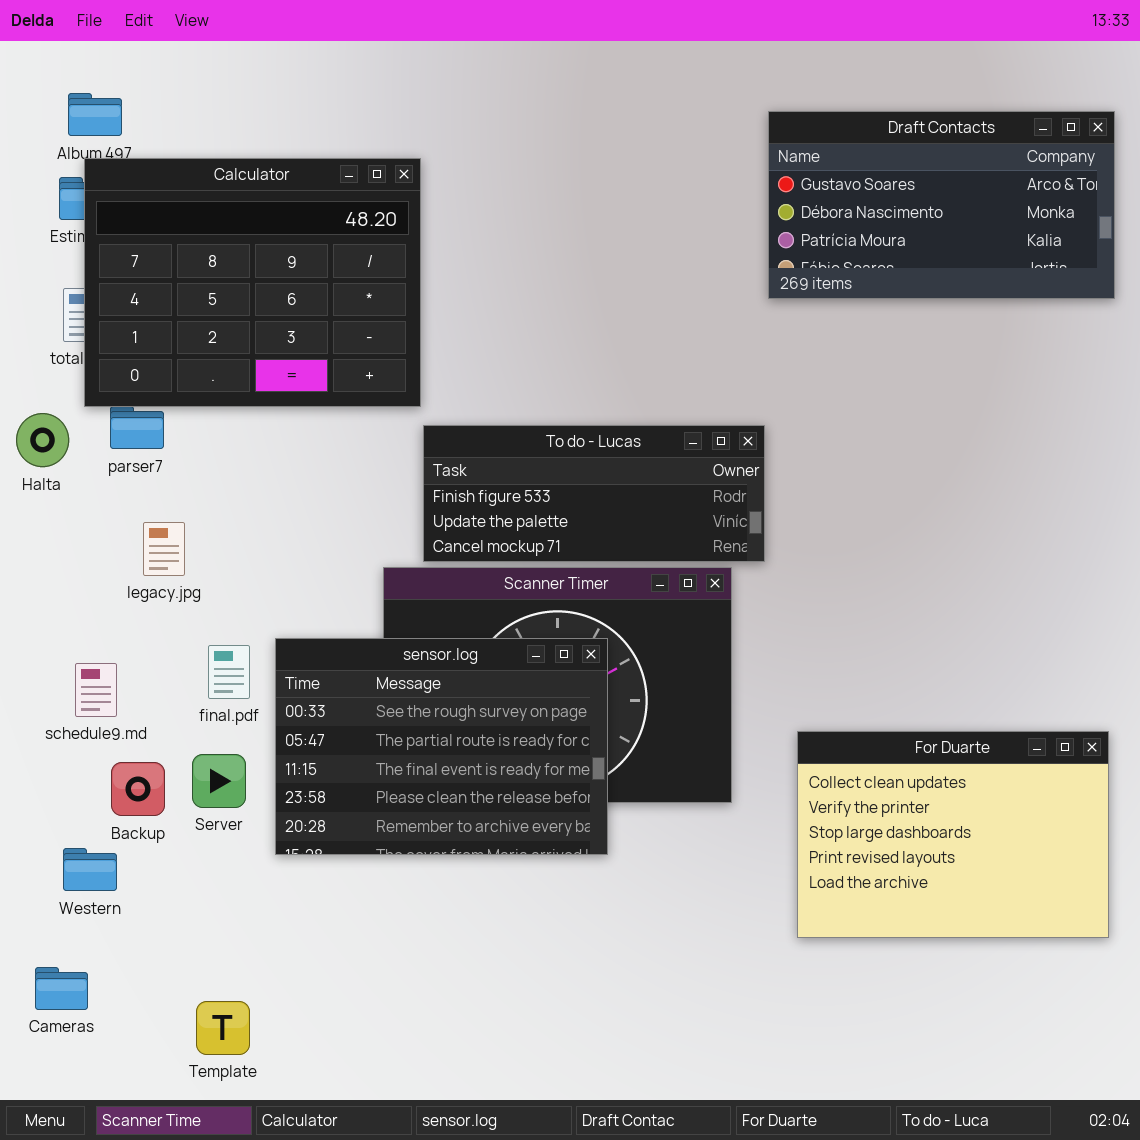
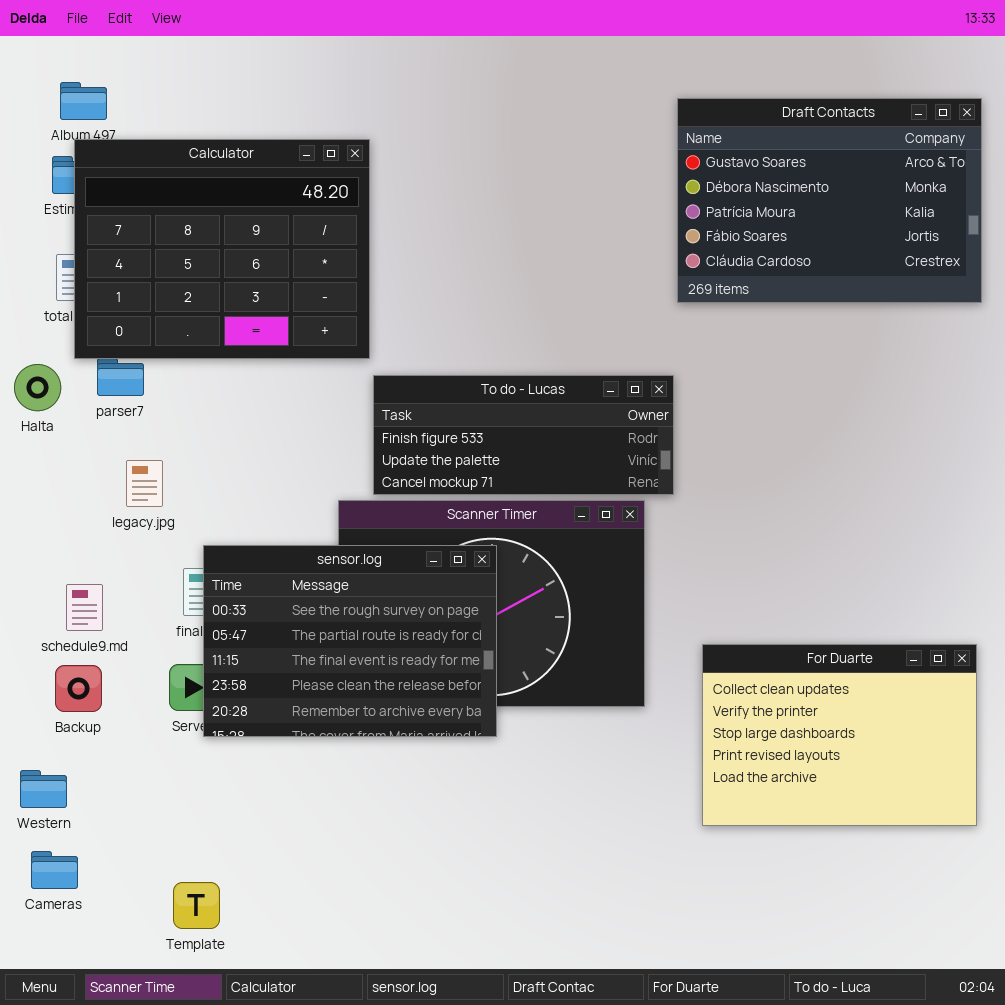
Draft Contacts: [768,111,1115,299] -> [677,98,982,303], resized
sensor.log: [275,638,608,855] -> [203,545,497,737], moved
Backup: [111,762,165,816] -> [55,665,102,712], moved
Western: [63,848,117,891] -> [20,770,67,808], moved

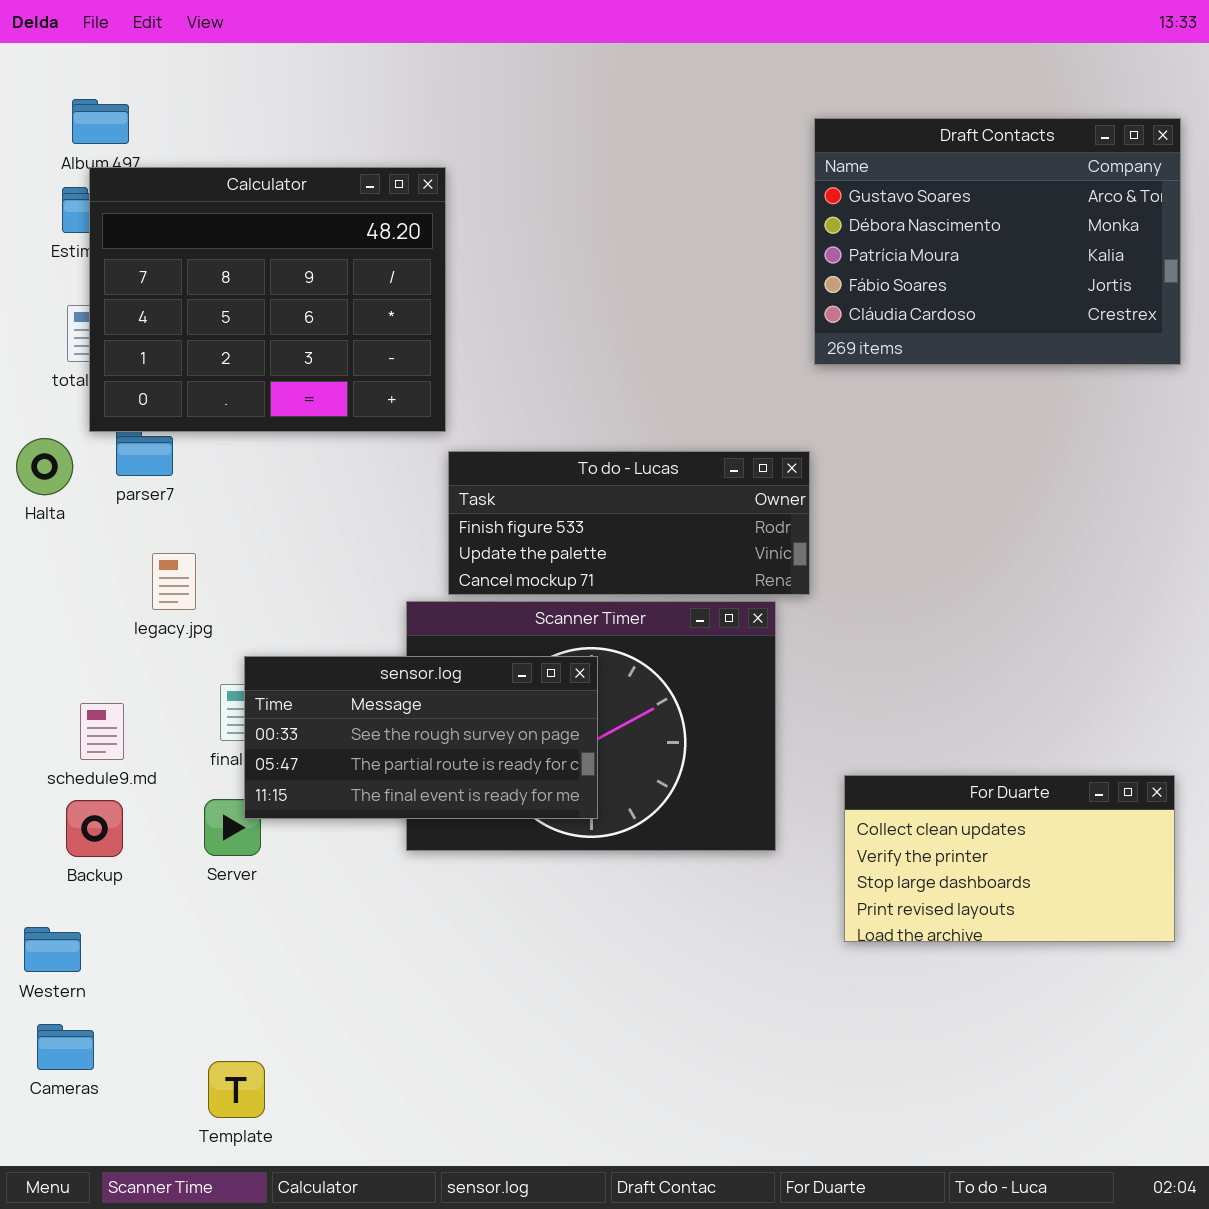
sensor.log: [203,545,497,737] -> [244,656,598,819], resized
For Duarte: [702,644,977,826] -> [844,775,1175,942], resized

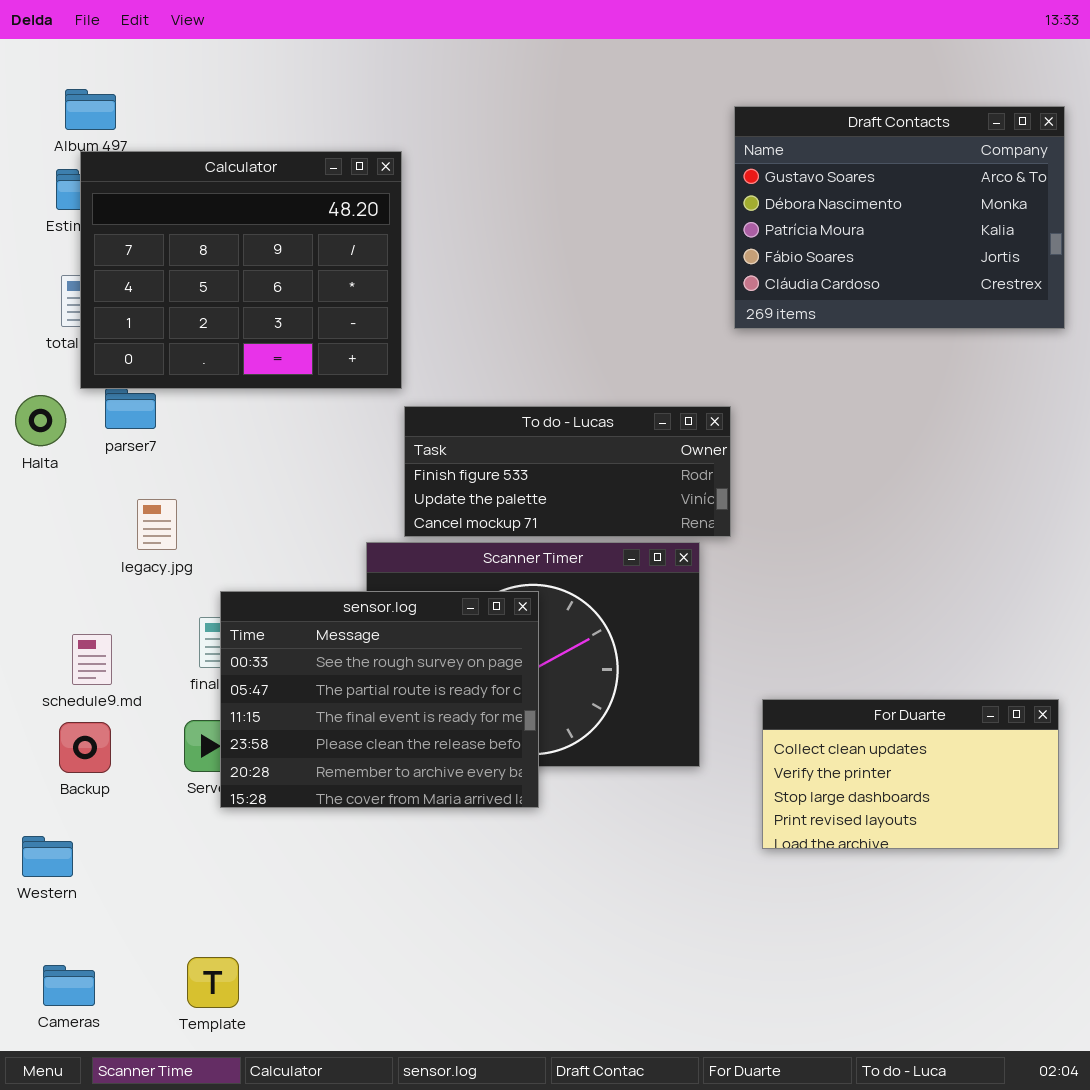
sensor.log: [244,656,598,819] -> [220,591,539,808], resized
Cameras: [37,1024,94,1070] -> [43,965,95,1006], moved

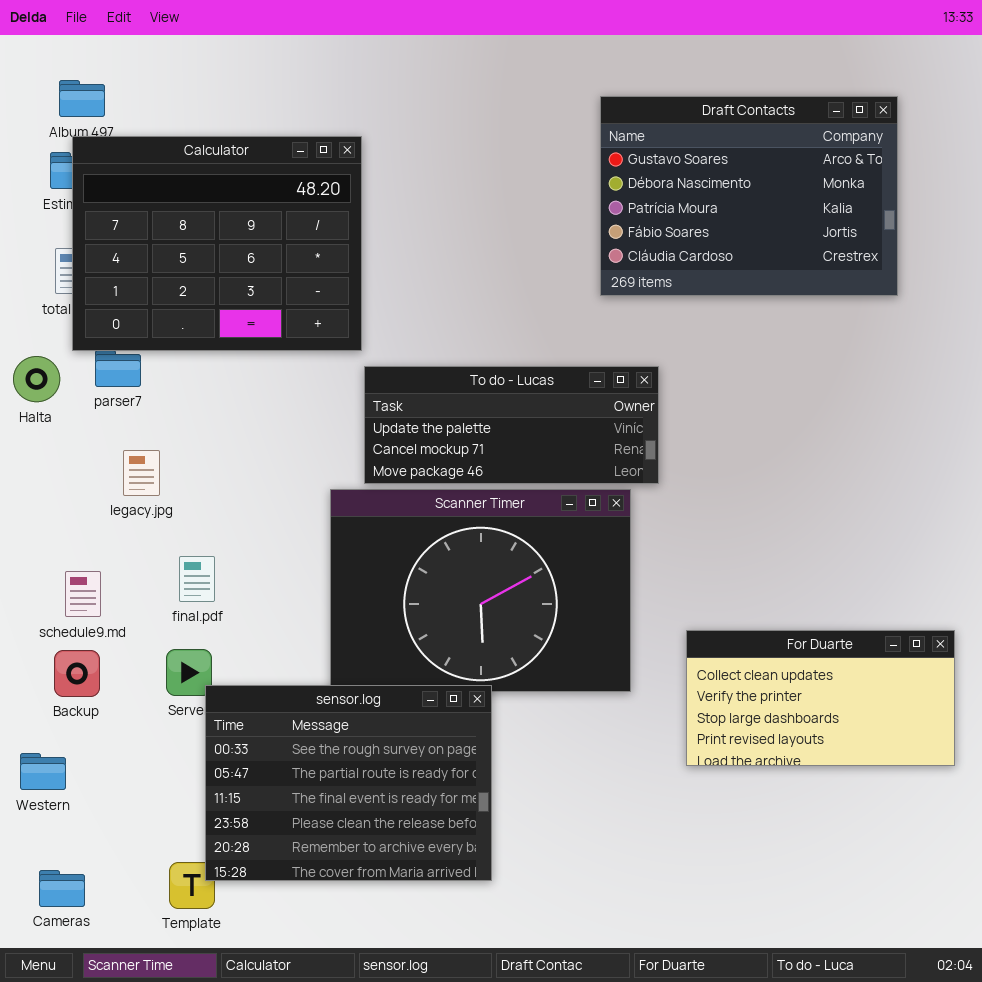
Draft Contacts: [734,106,1065,329] -> [600,96,898,296], moved
To do - Lucas: [404,406,731,537] -> [364,366,659,484], scrolled down 1 row
sensor.log: [220,591,539,808] -> [205,685,492,881], moved

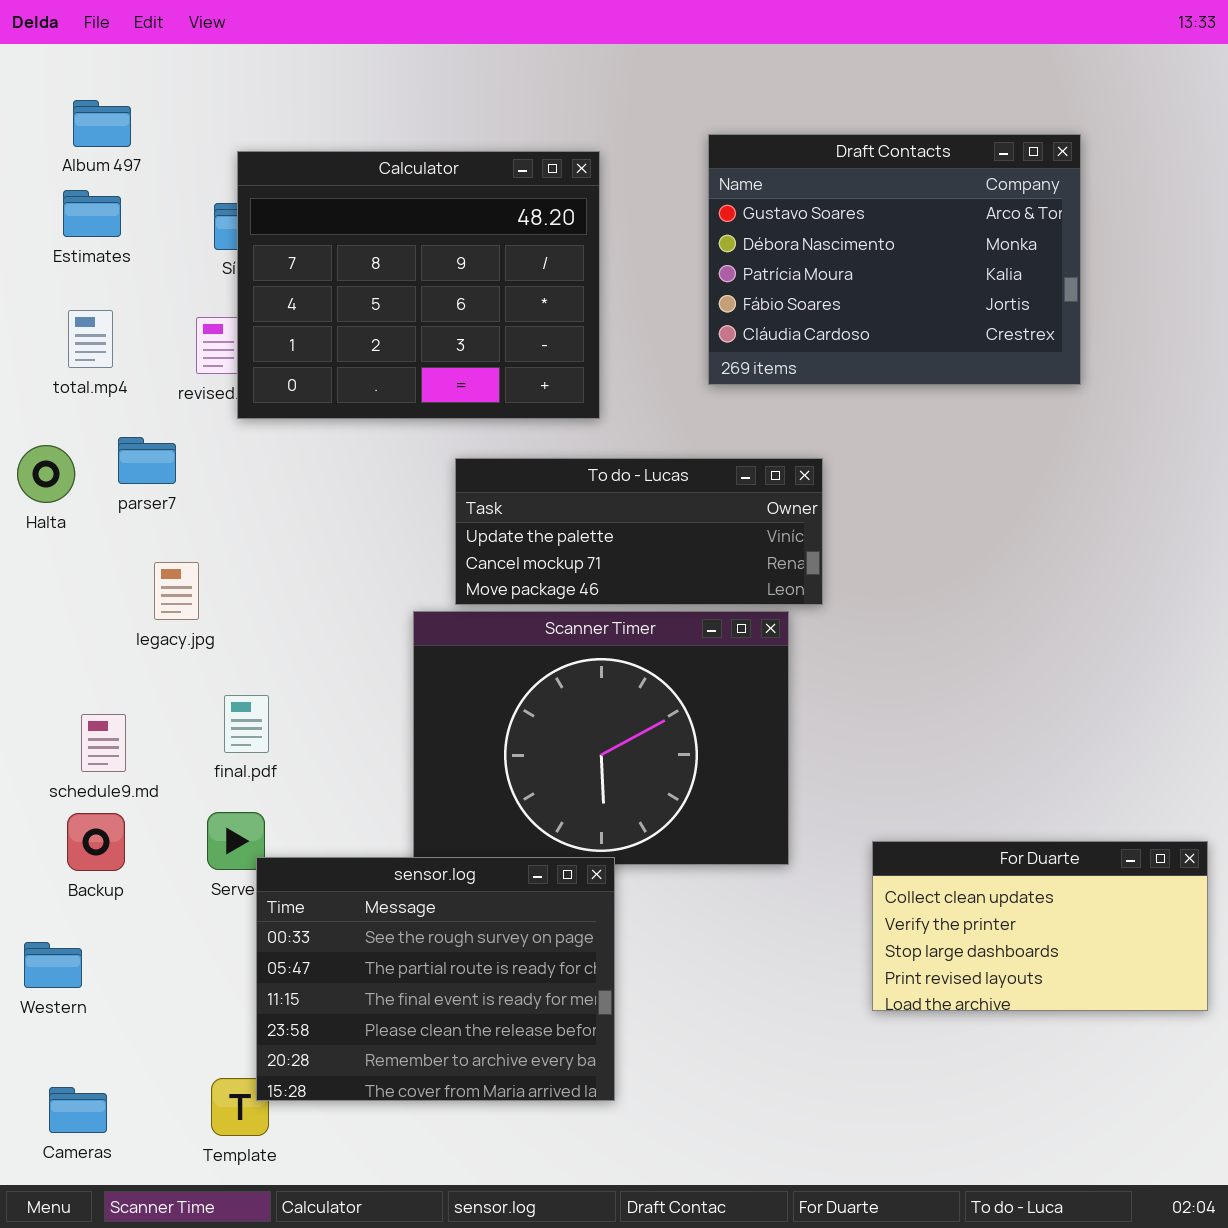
Draft Contacts: [600,96,898,296] -> [708,134,1081,385], moved
Calculator: [72,136,362,351] -> [237,151,600,419], moved
For Duarte: [686,630,955,766] -> [872,841,1208,1011], moved

